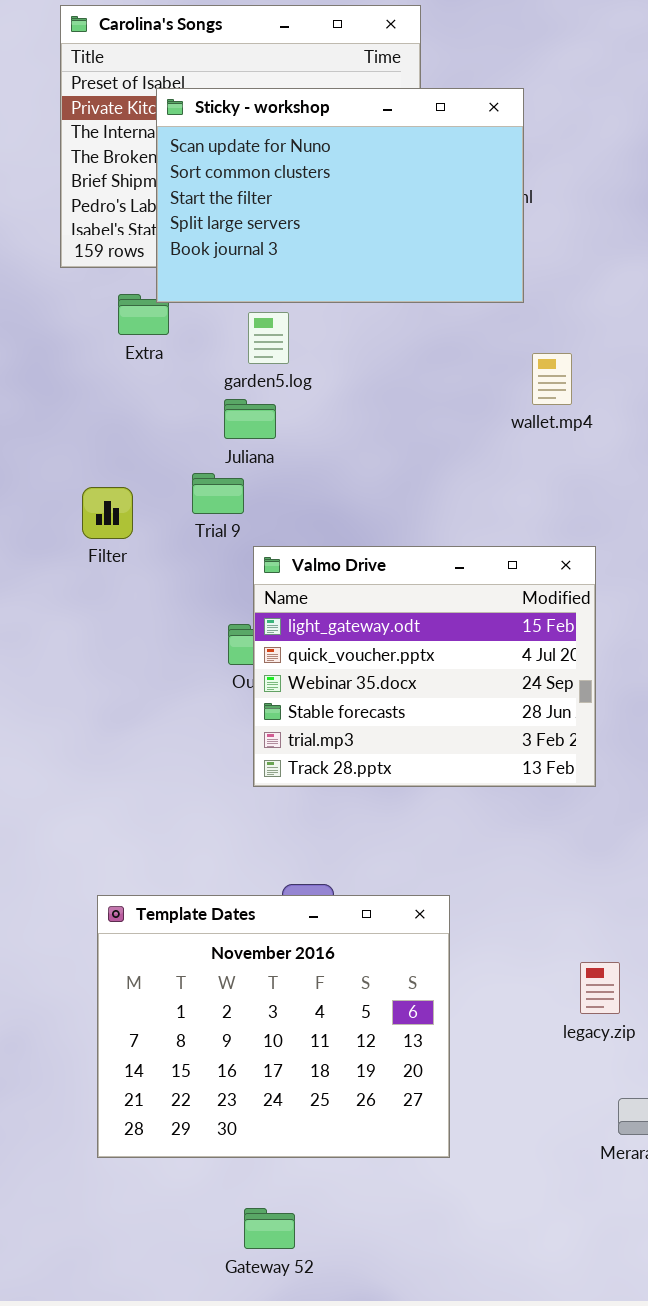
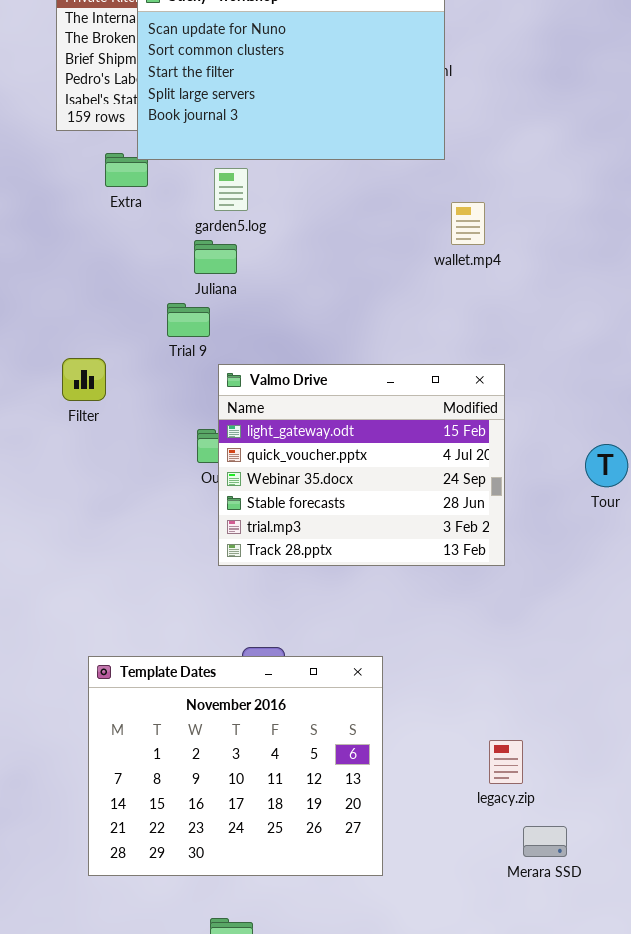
Filter: [82,487,133,539] -> [62,358,106,401], moved
legacy.zip: [580,962,620,1014] -> [489,740,523,784], moved

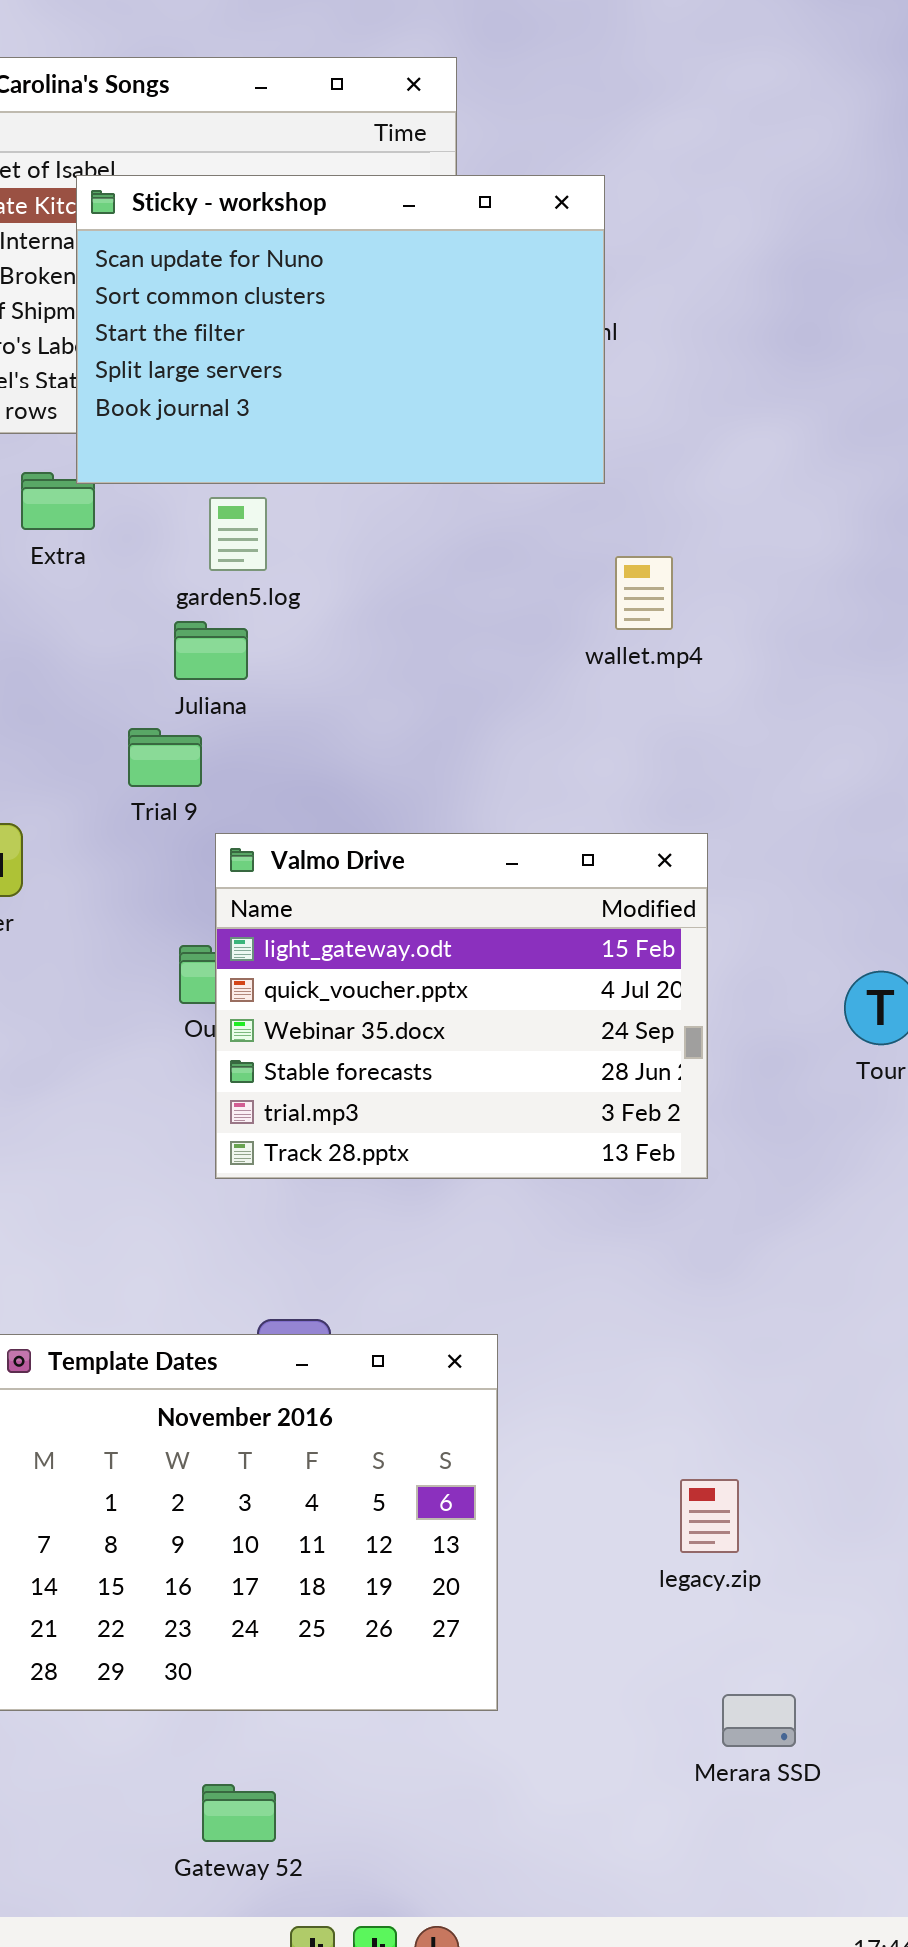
Merara SSD: [523,826,567,857] -> [722,1694,796,1747], moved

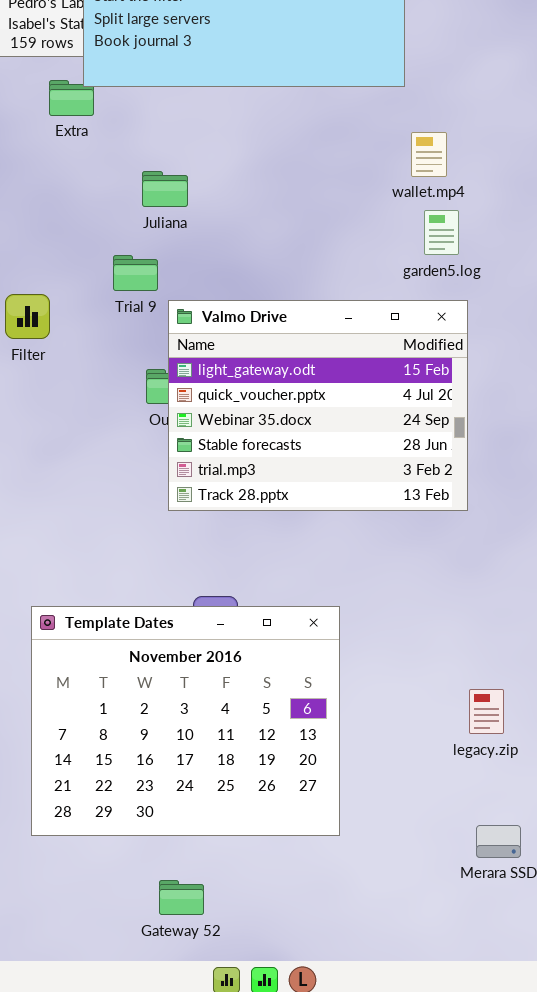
garden5.log: [209,497,267,571] -> [424,210,459,255], moved
Trial 9: [128,728,202,787] -> [113,255,158,291], moved
legacy.zip: [680,1479,739,1553] -> [469,689,504,734], moved

